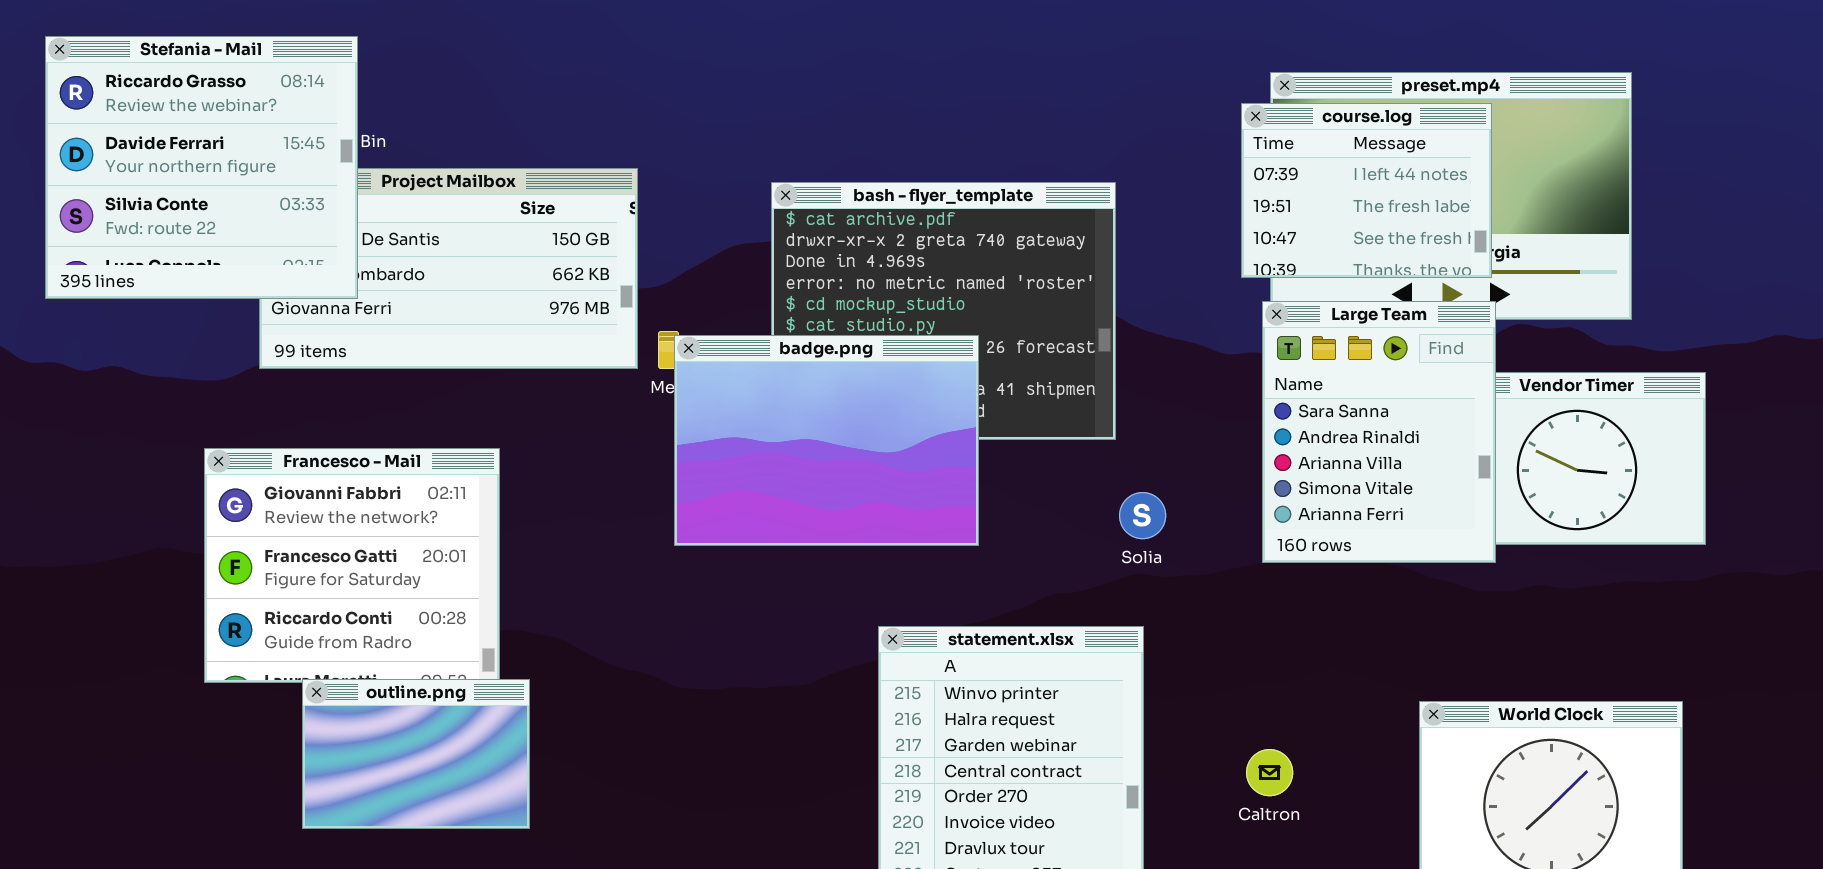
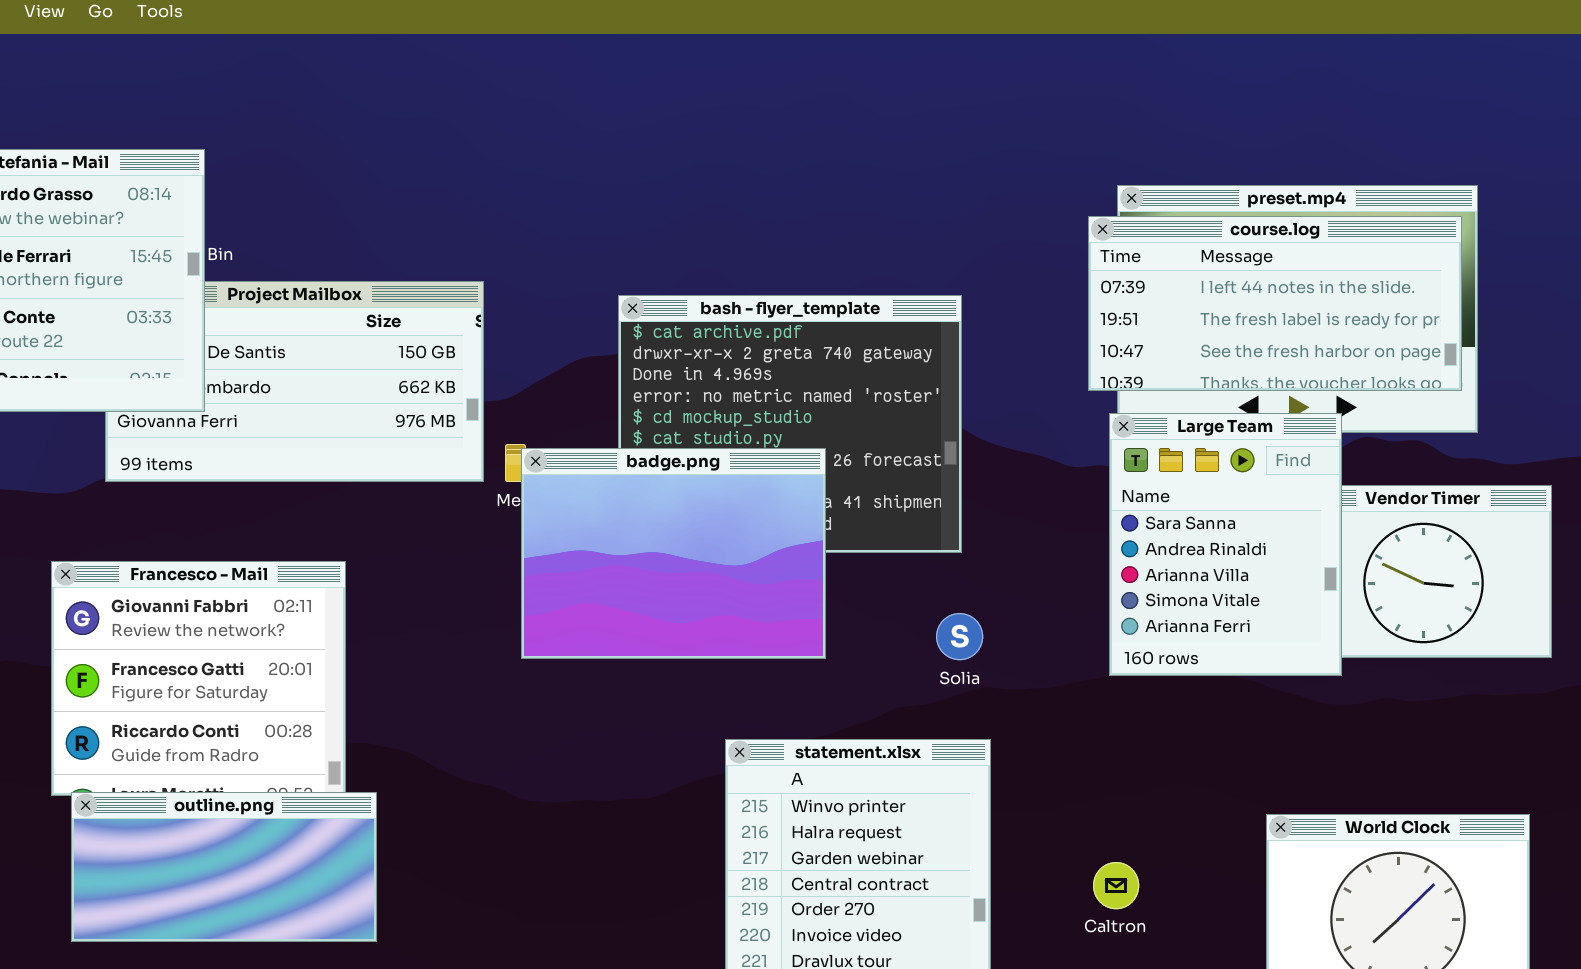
course.log: [1241,103,1492,278] -> [1088,216,1462,391], resized
Solia: [1119,492,1166,539] -> [936,613,983,660], moved
outline.png: [302,679,530,829] -> [71,792,377,942], resized

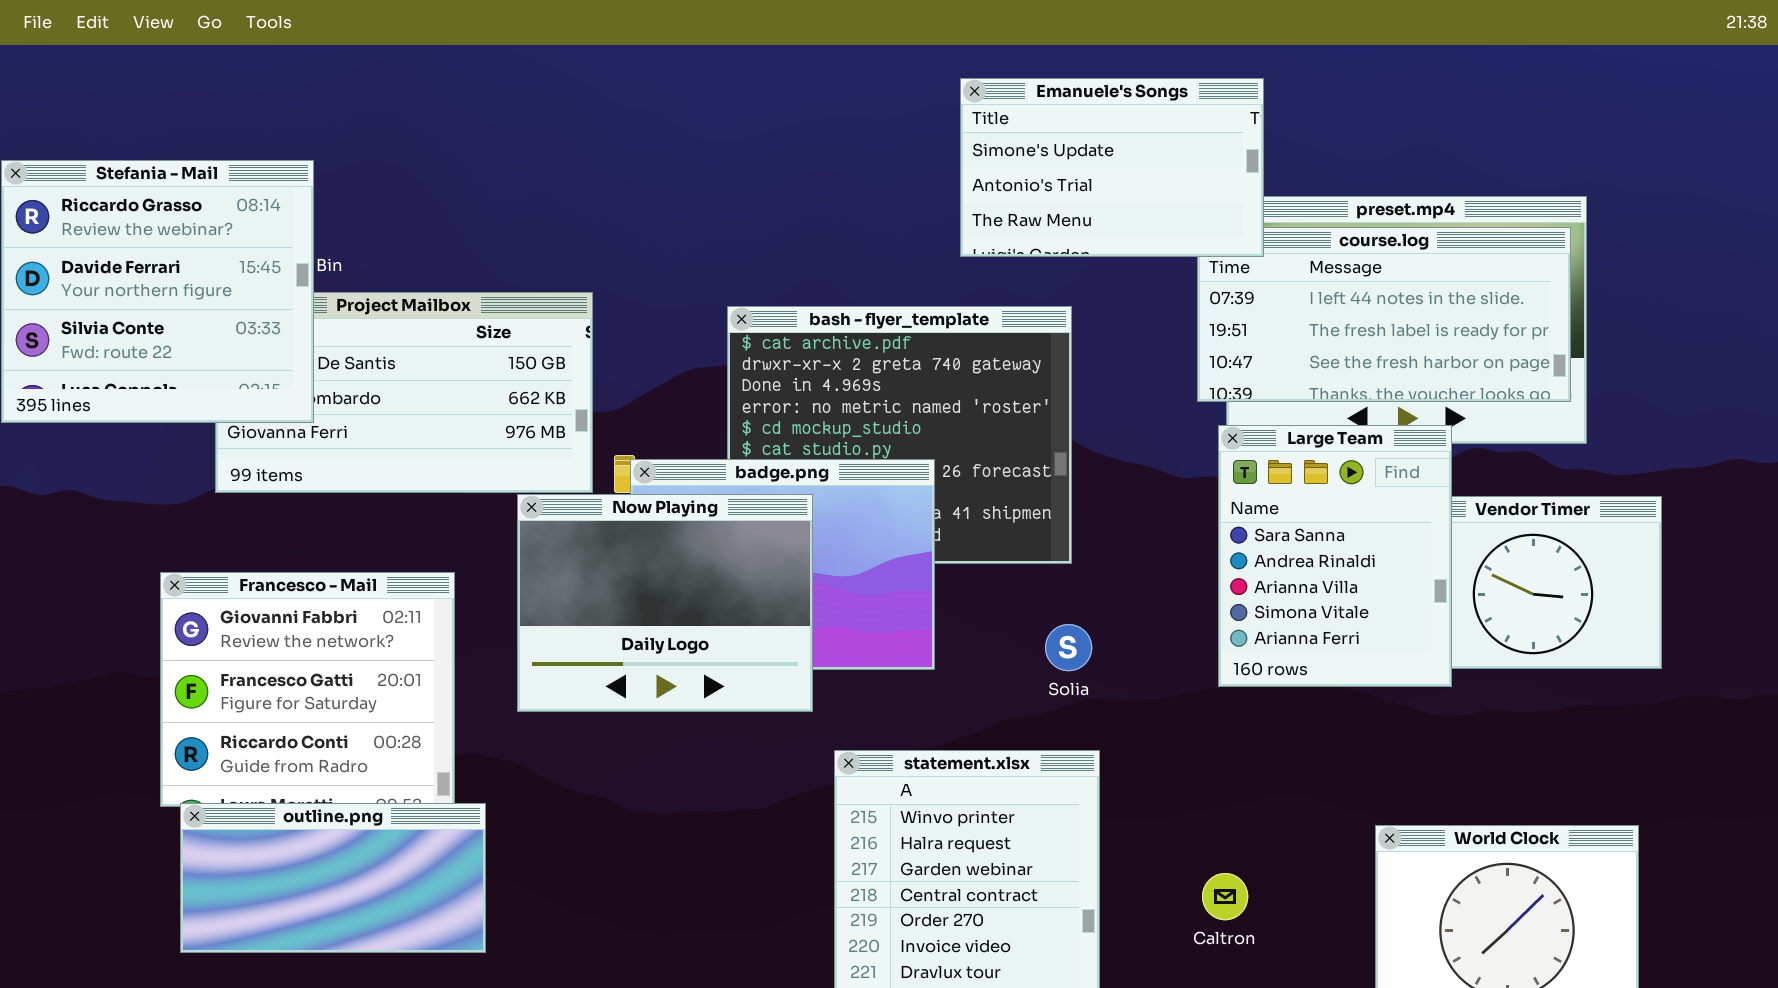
Emanuele's Songs: none -> [960,78,1264,257], opened
Now Playing: none -> [517,494,813,712], opened

